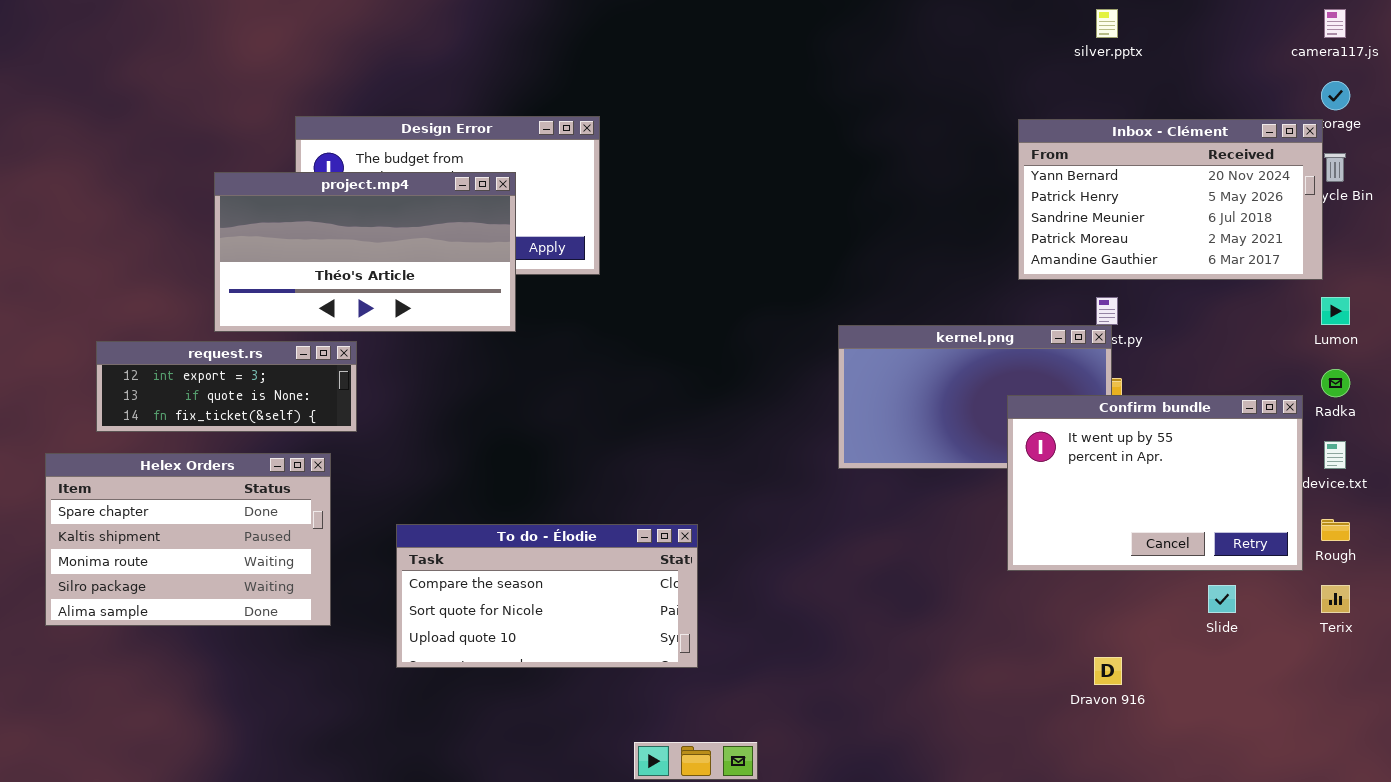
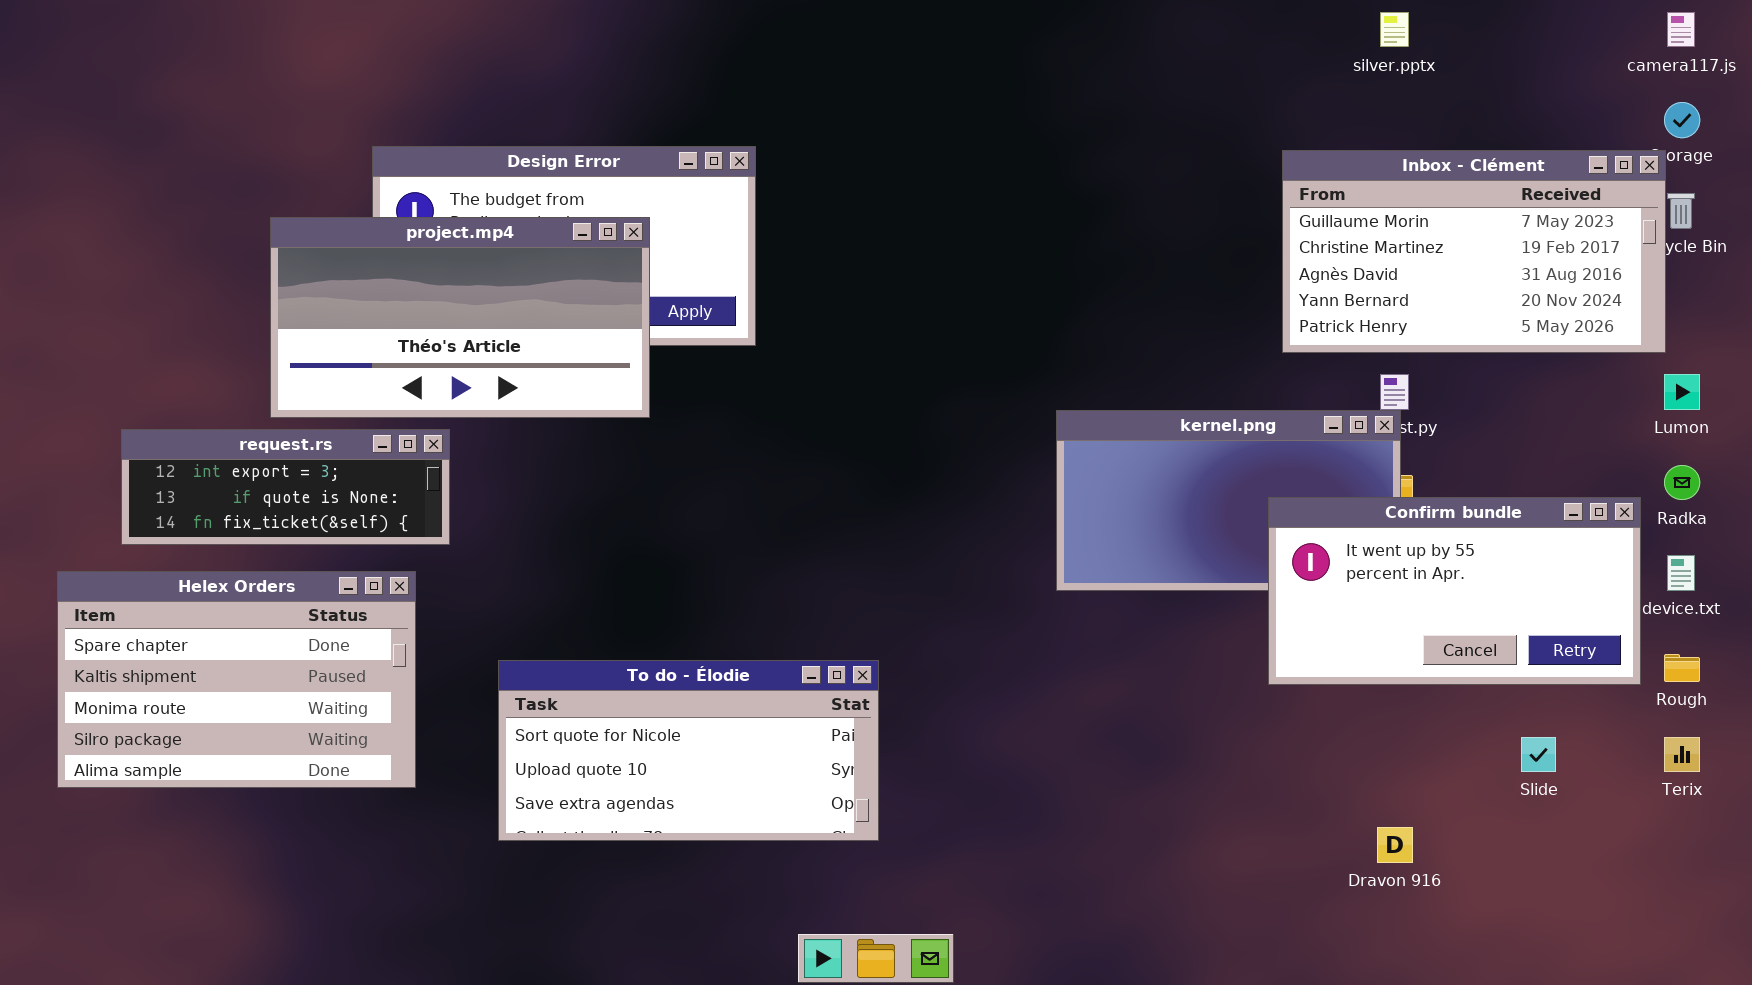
Inbox - Clément: [1018,119,1323,280] -> [1282,150,1666,353], scrolled up 3 rows
Confirm bundle: [1007,395,1303,571] -> [1268,497,1641,685], resized
To do - Élodie: [396,524,698,668] -> [498,660,879,841], scrolled down 1 row

